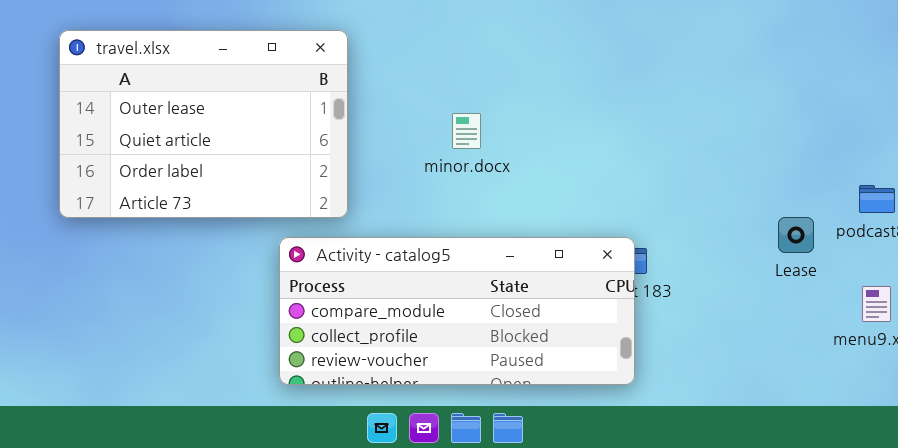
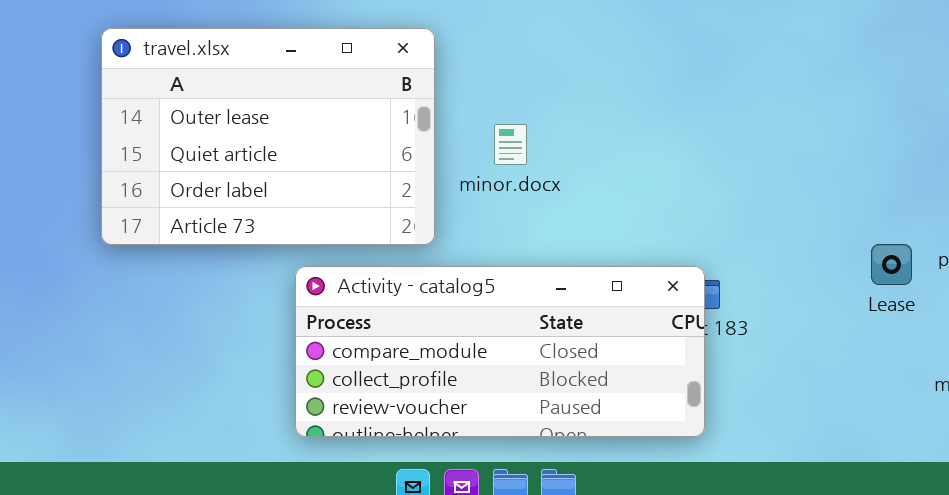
travel.xlsx: [59,30,348,218] -> [101,28,435,245], moved

